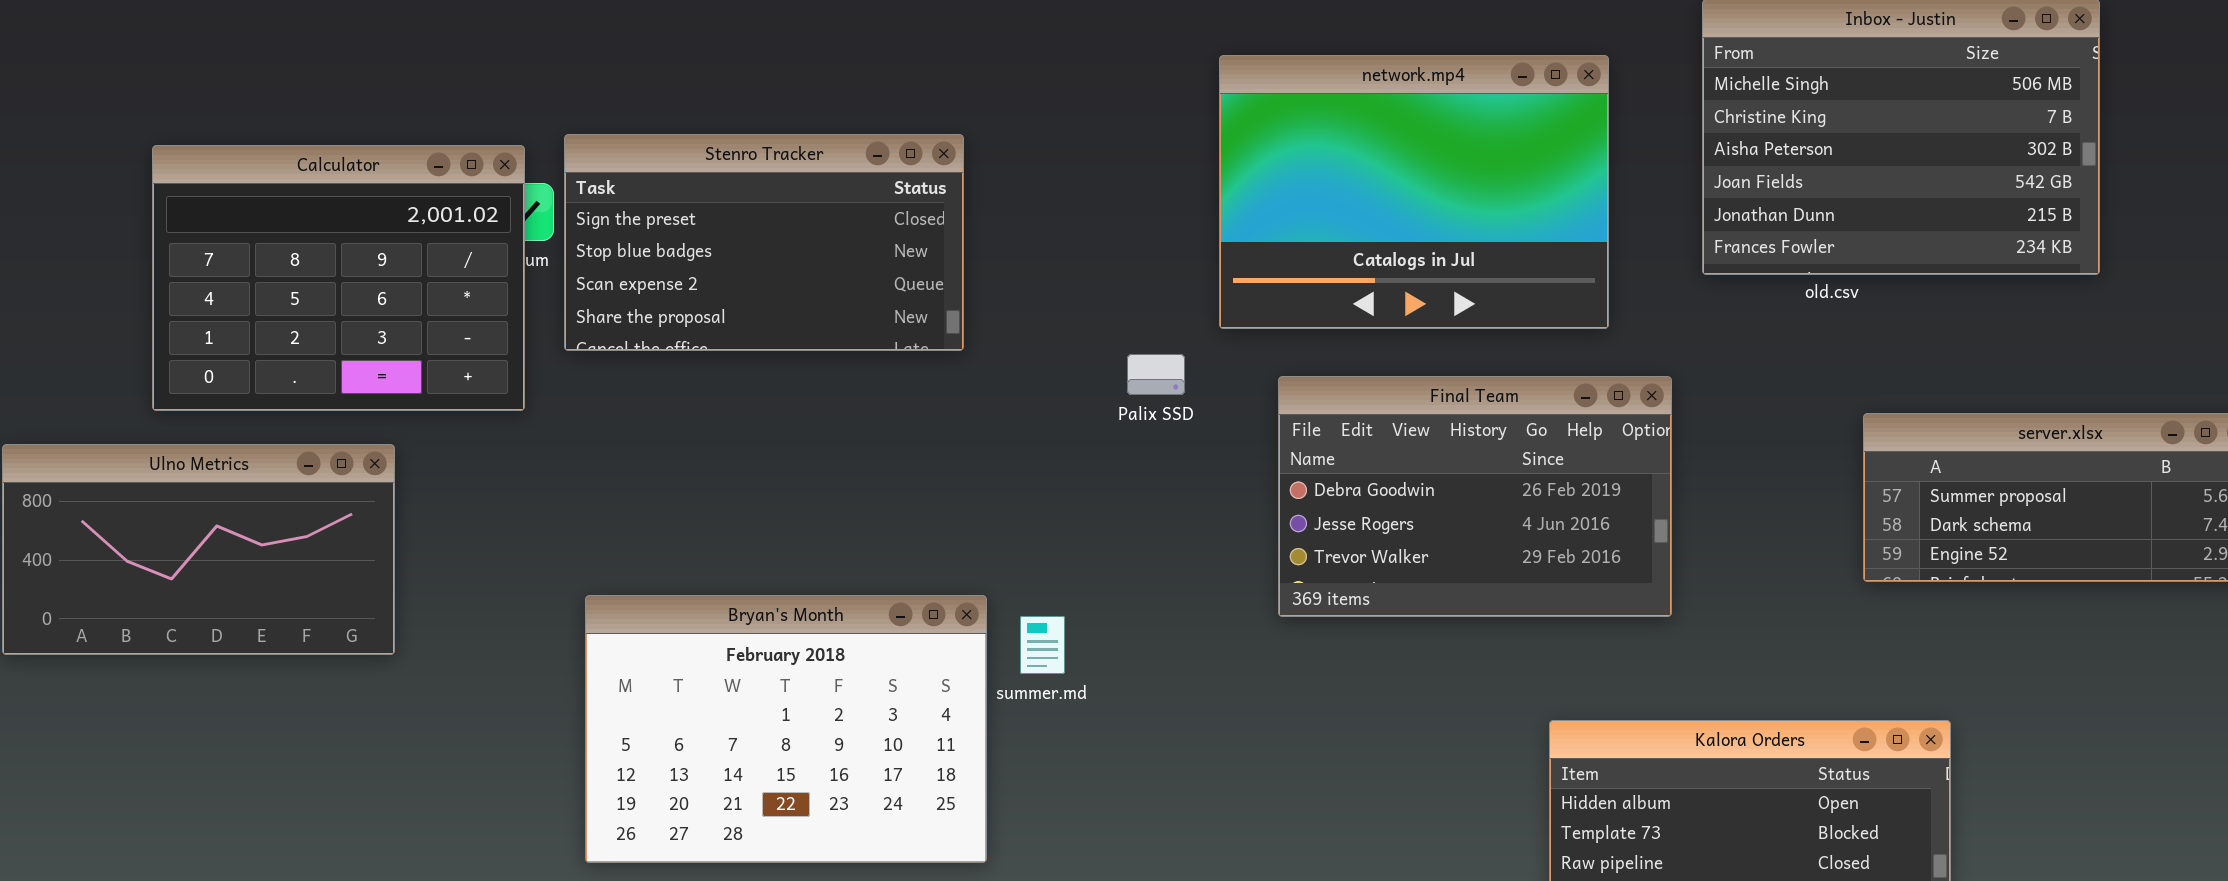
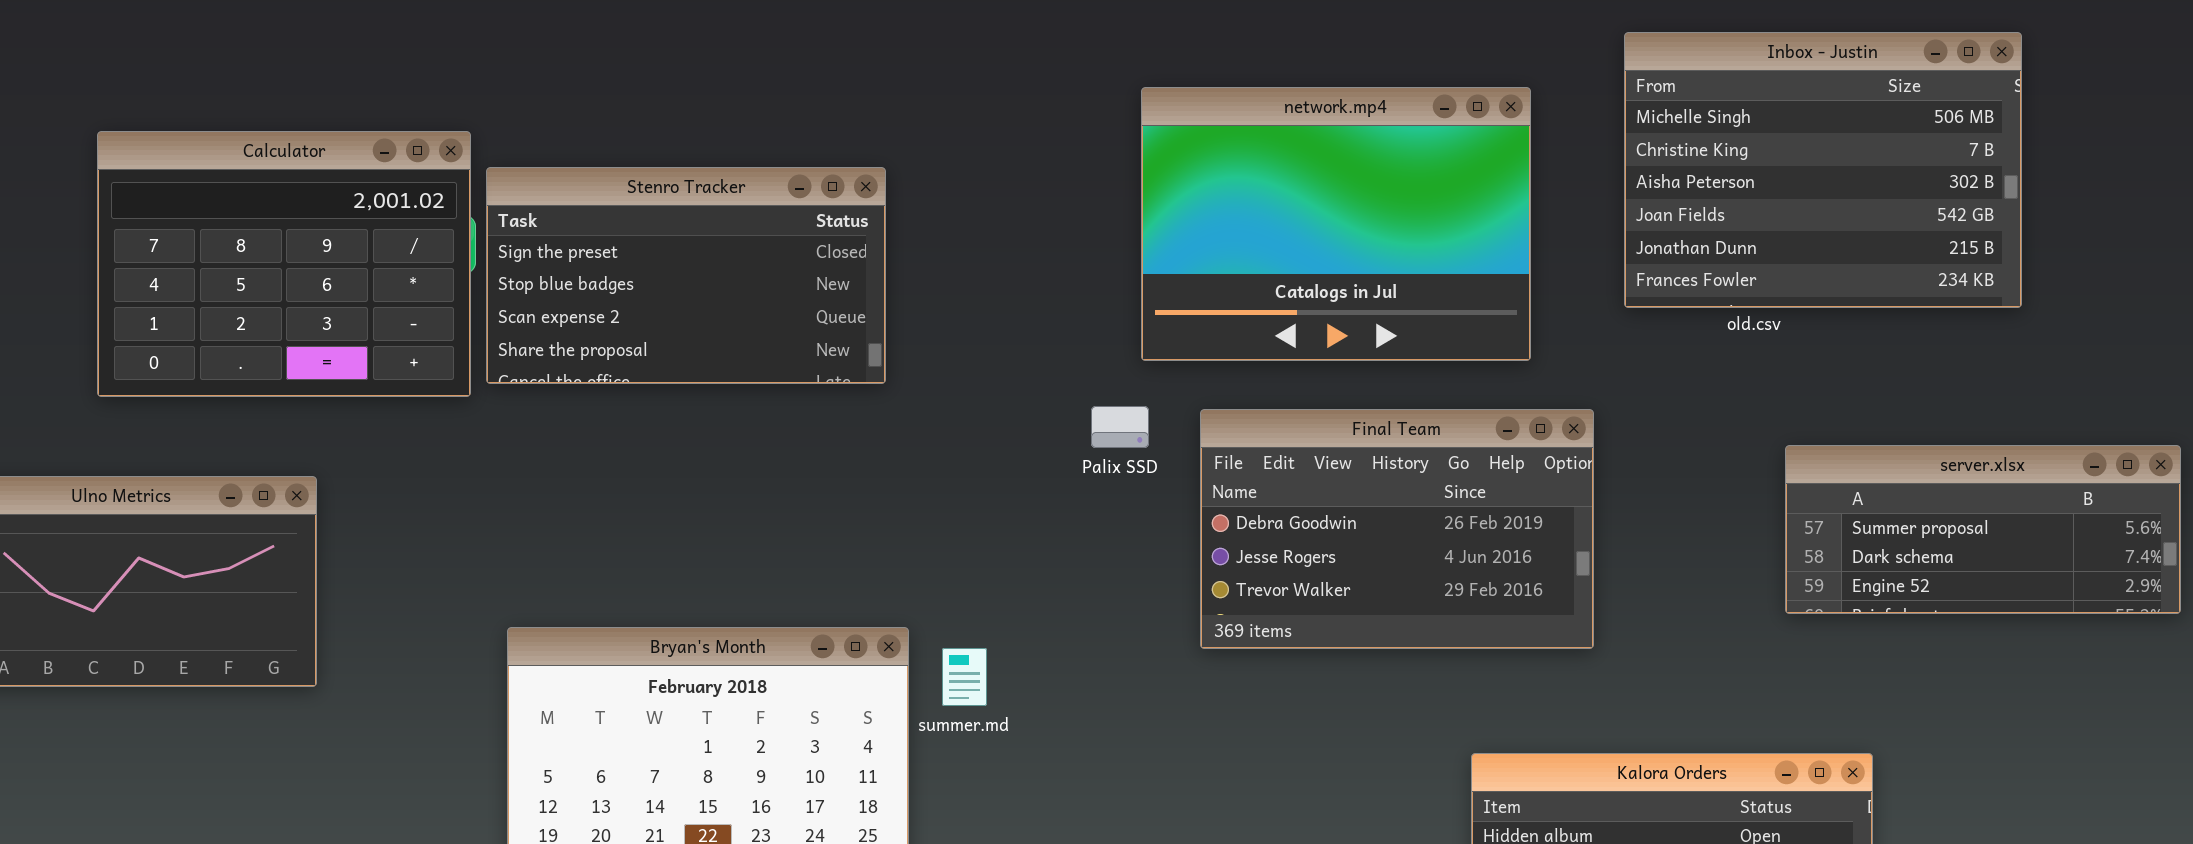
Calculator: [152,145,525,411] -> [97,131,471,397], moved
Palix SSD: [1127,354,1185,395] -> [1091,406,1149,448], moved

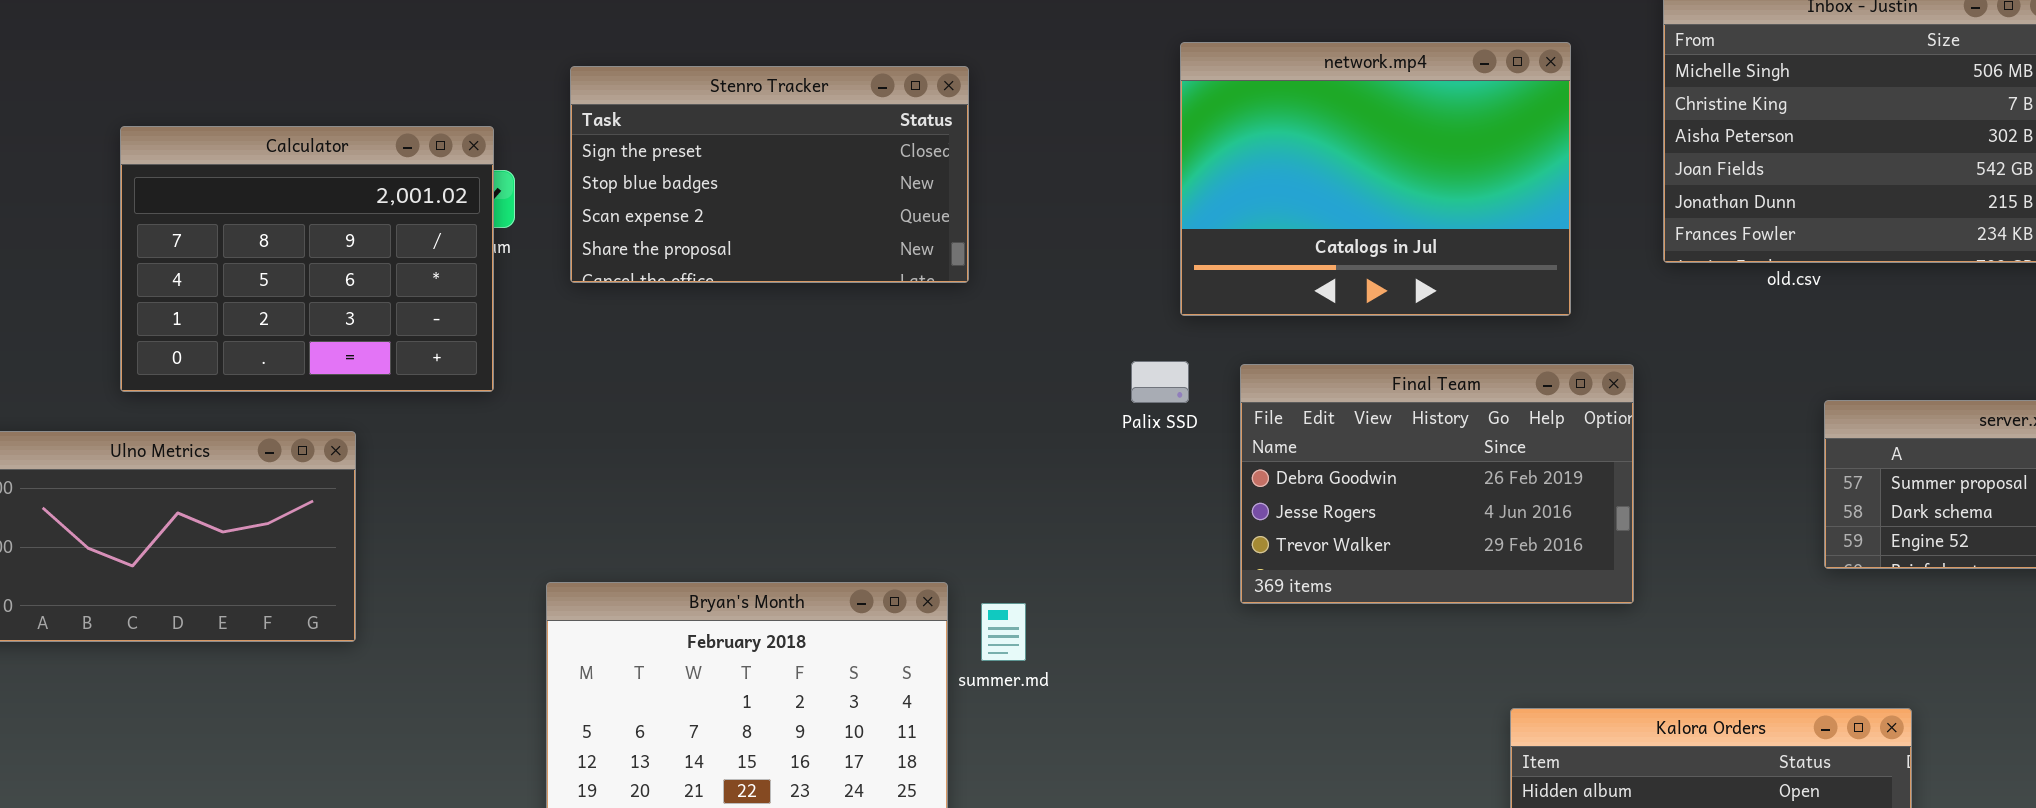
Calculator: [97,131,471,397] -> [120,126,494,392], moved
Stenro Tracker: [486,167,886,384] -> [570,66,969,283], moved

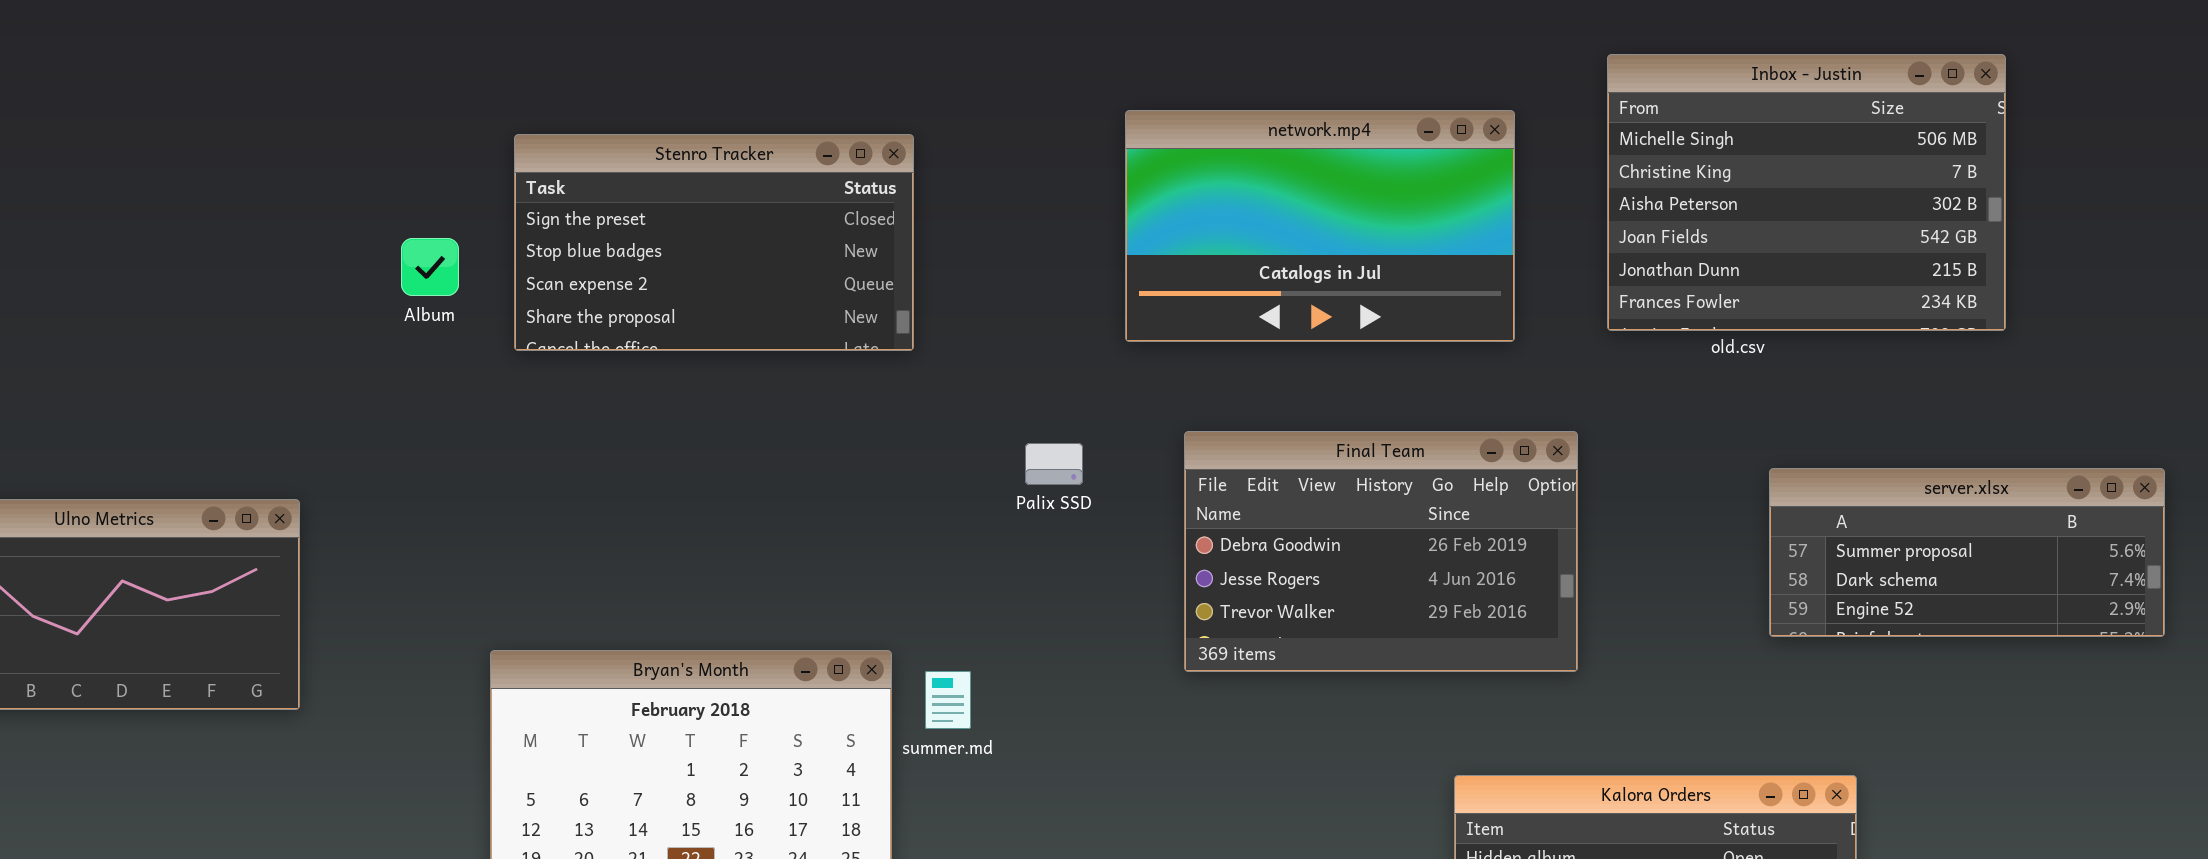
network.mp4: [1180,42,1571,316] -> [1125,110,1515,342], resized
Calculator: [120,126,494,392] -> none, closed
Palix SSD: [1131,361,1189,403] -> [1025,443,1083,485], moved

